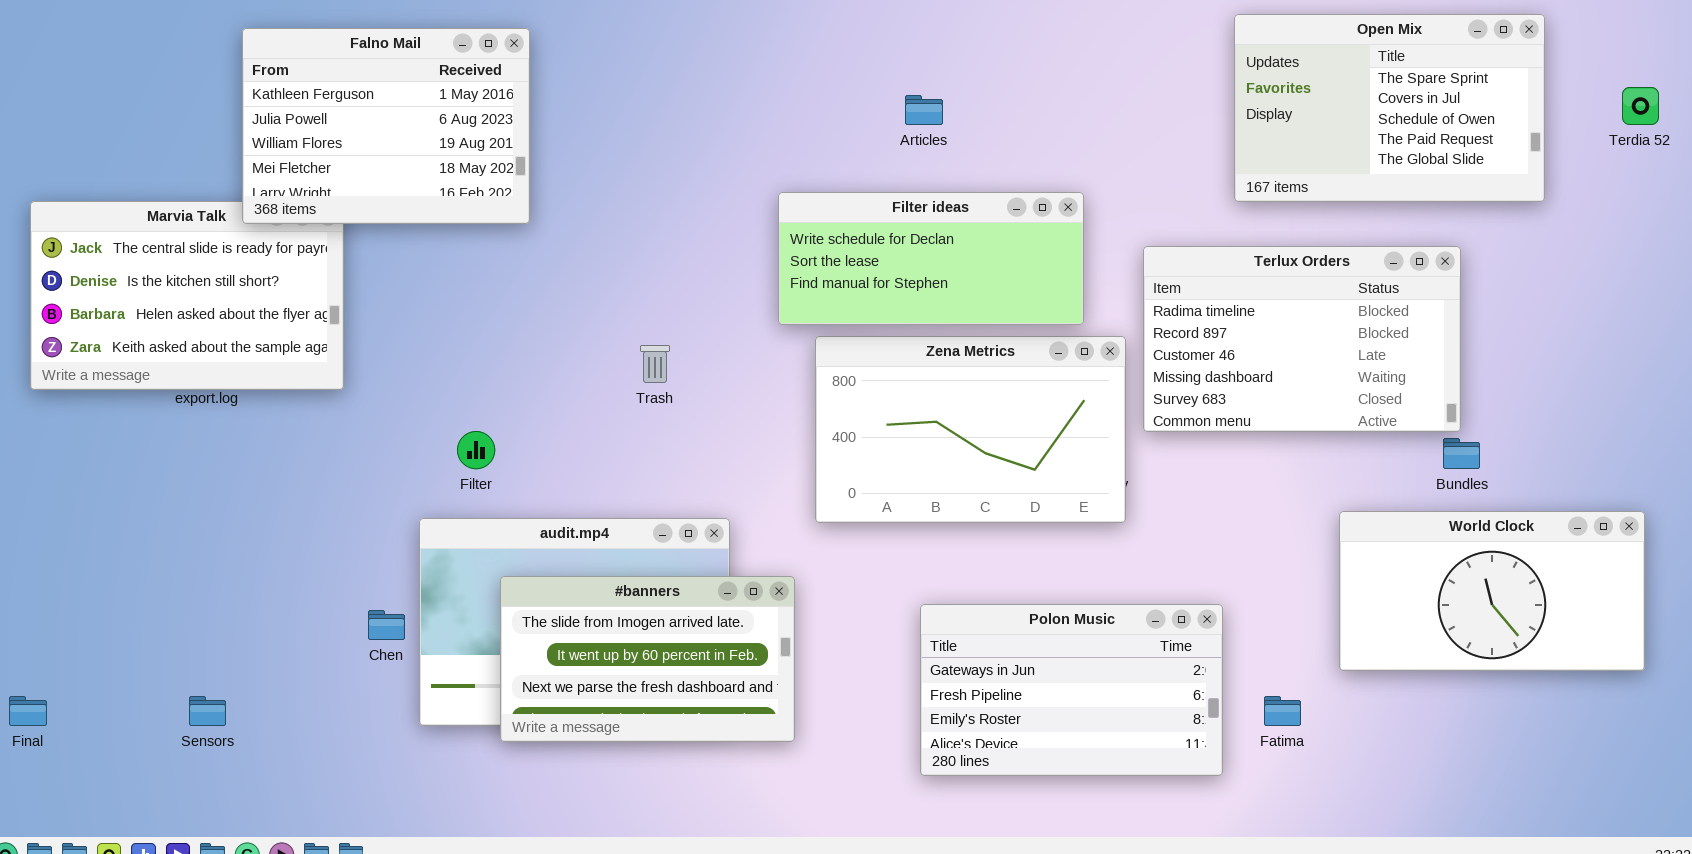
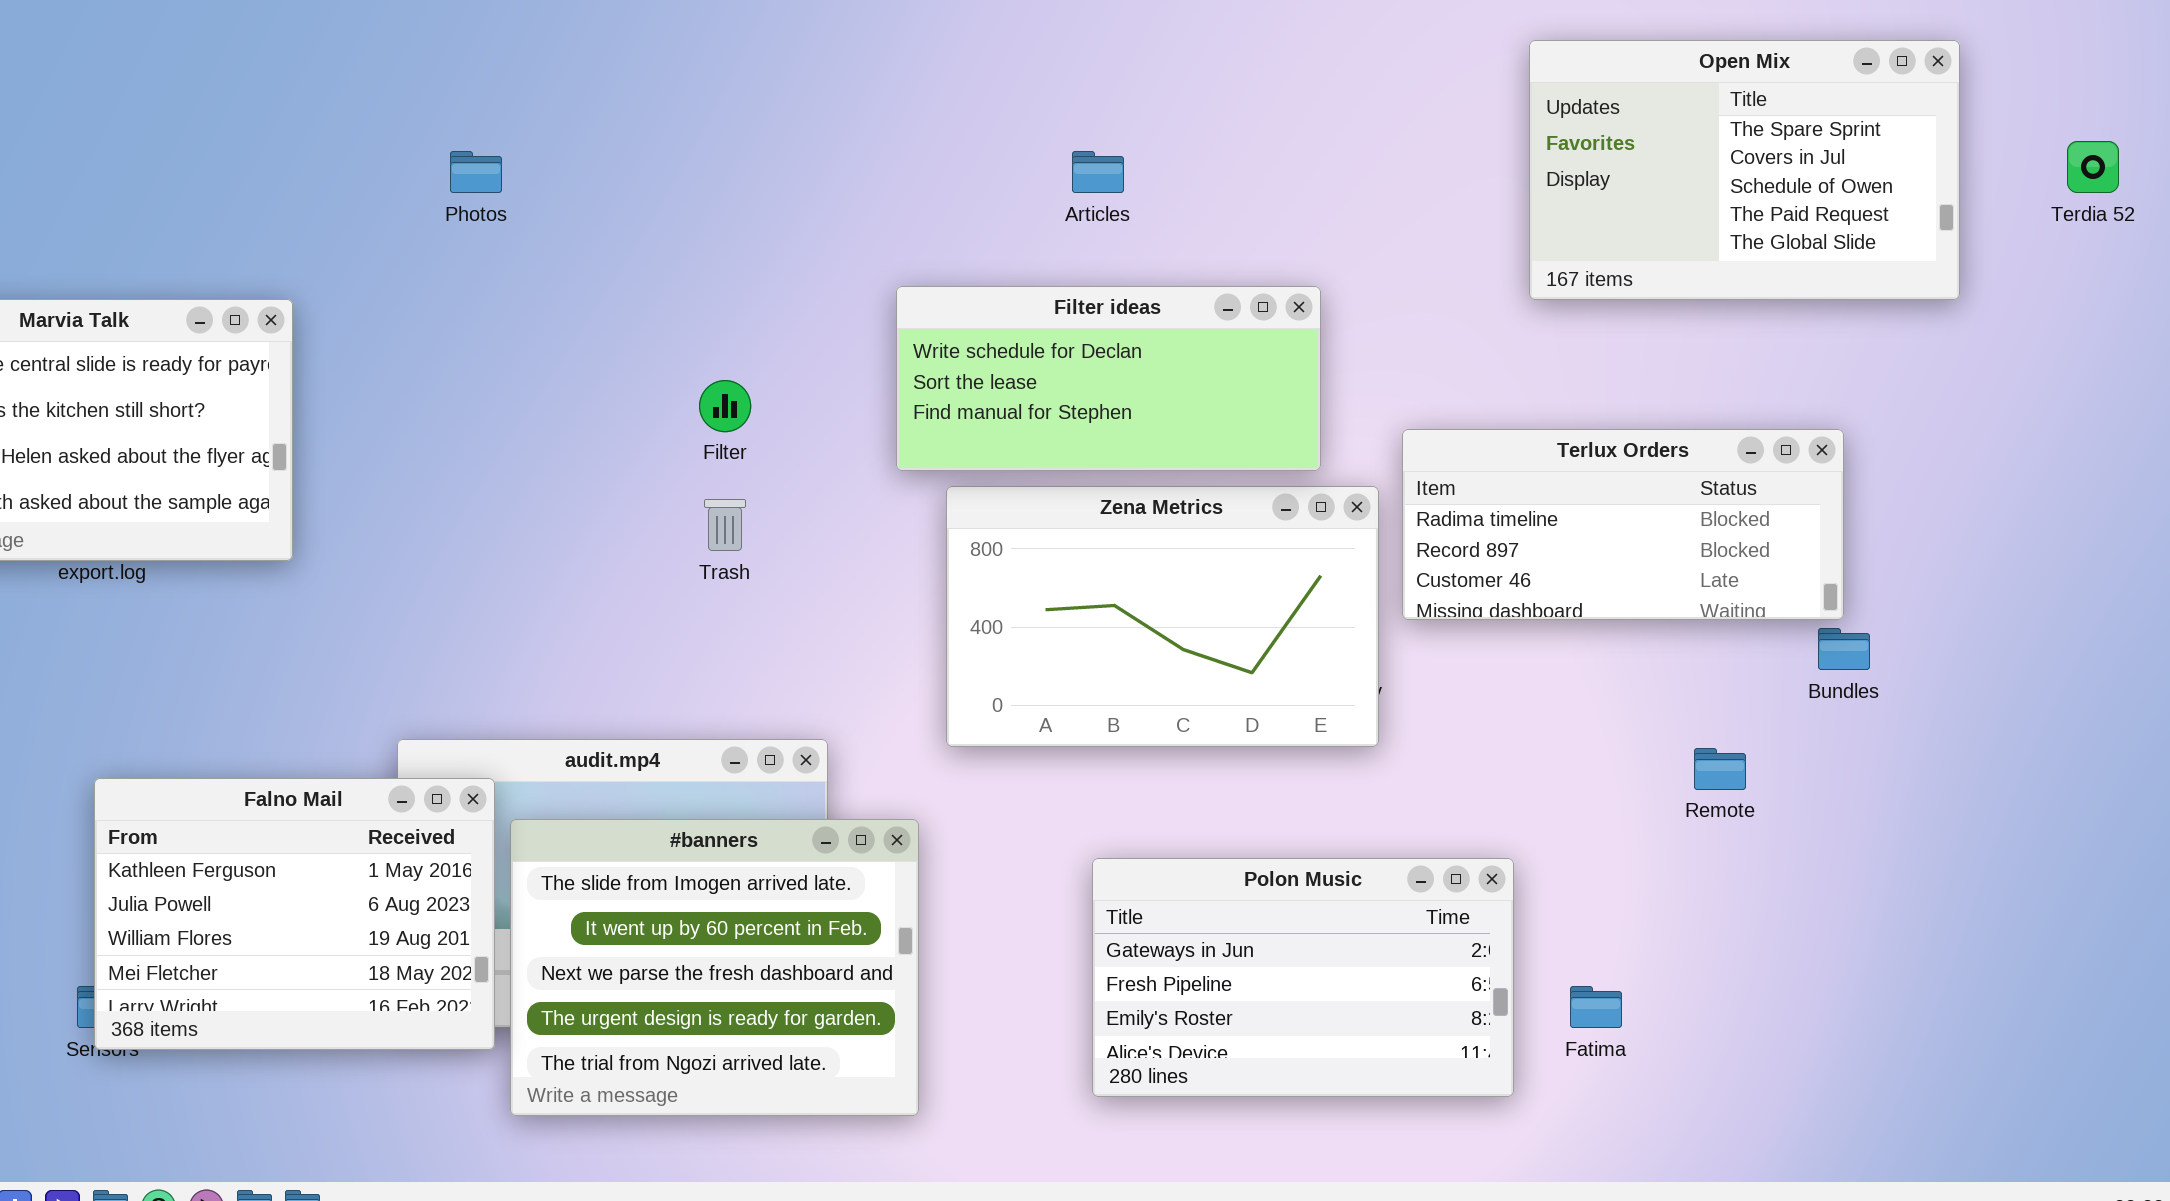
Falno Mail: [242,28,530,224] -> [94,778,495,1050], moved
Terlux Orders: [1143,246,1461,432] -> [1402,429,1844,620], resized
Filter: [457,431,495,469] -> [699,380,751,432], moved
World Clock: [1339,511,1645,671] -> none, closed
#banners: [500,576,795,742] -> [510,819,919,1116], resized

